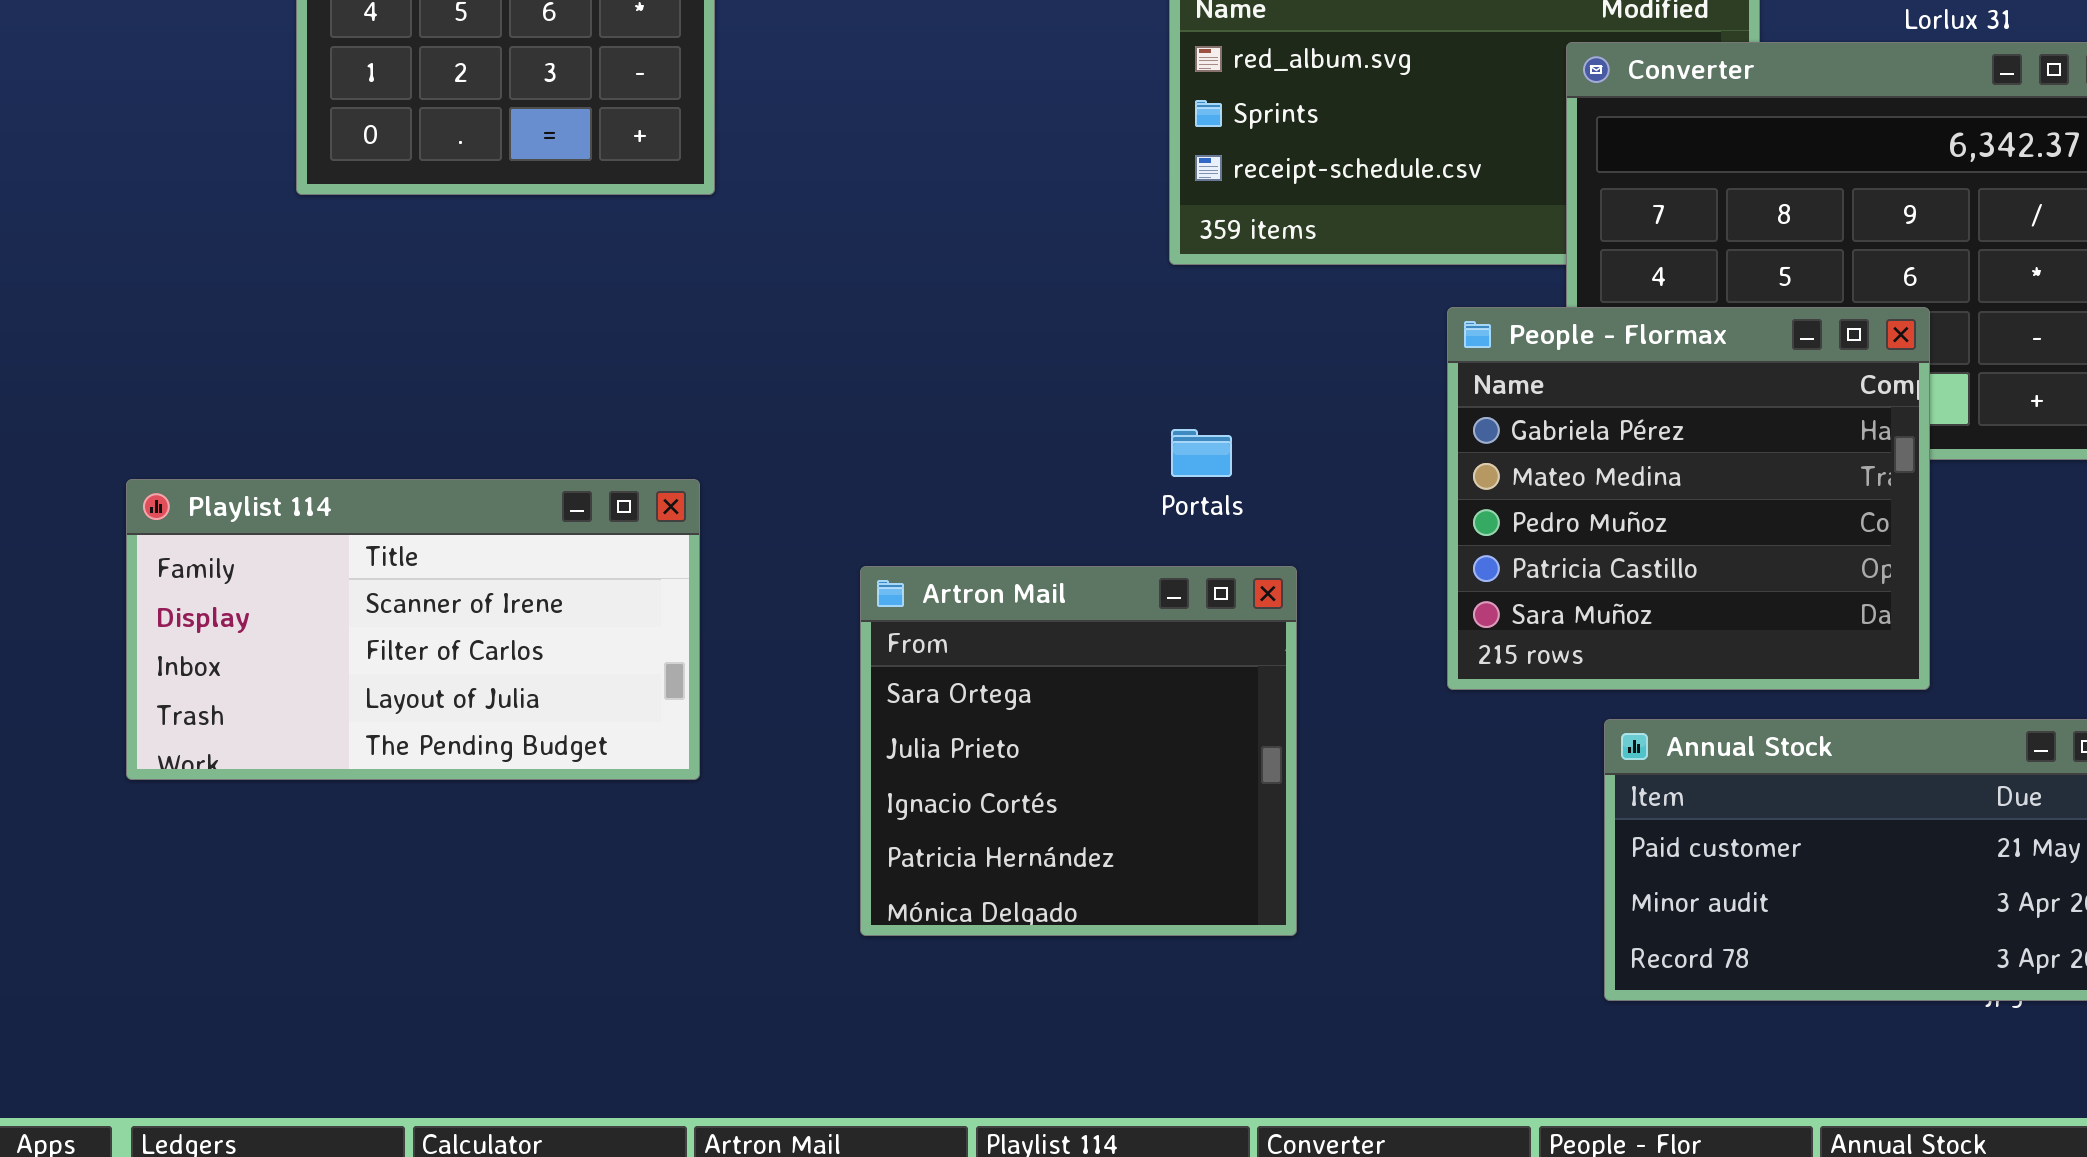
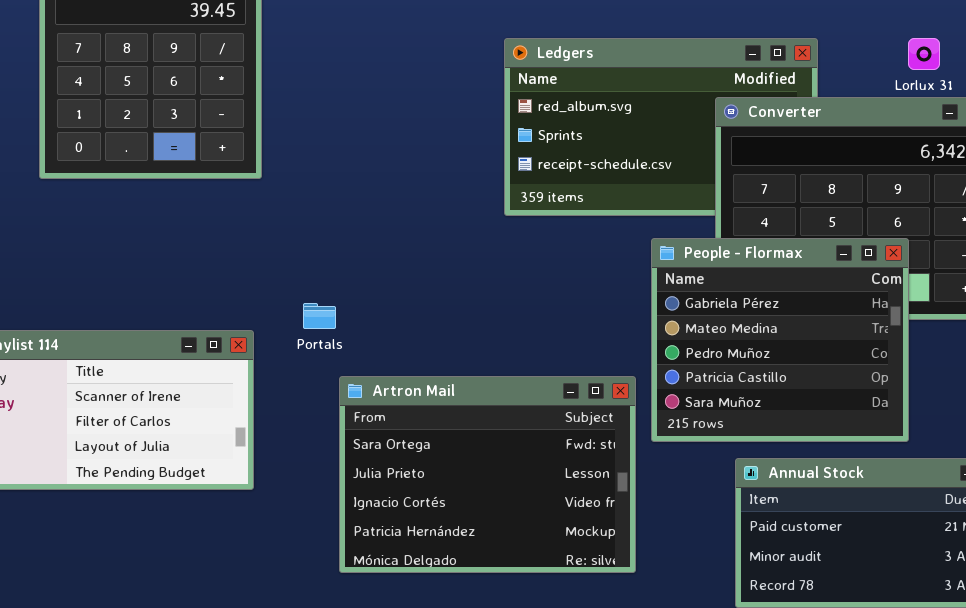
Portals: [1171,429,1232,477] -> [303,303,336,329], moved
Artron Mail: [860,566,1297,936] -> [339,376,636,573], resized

